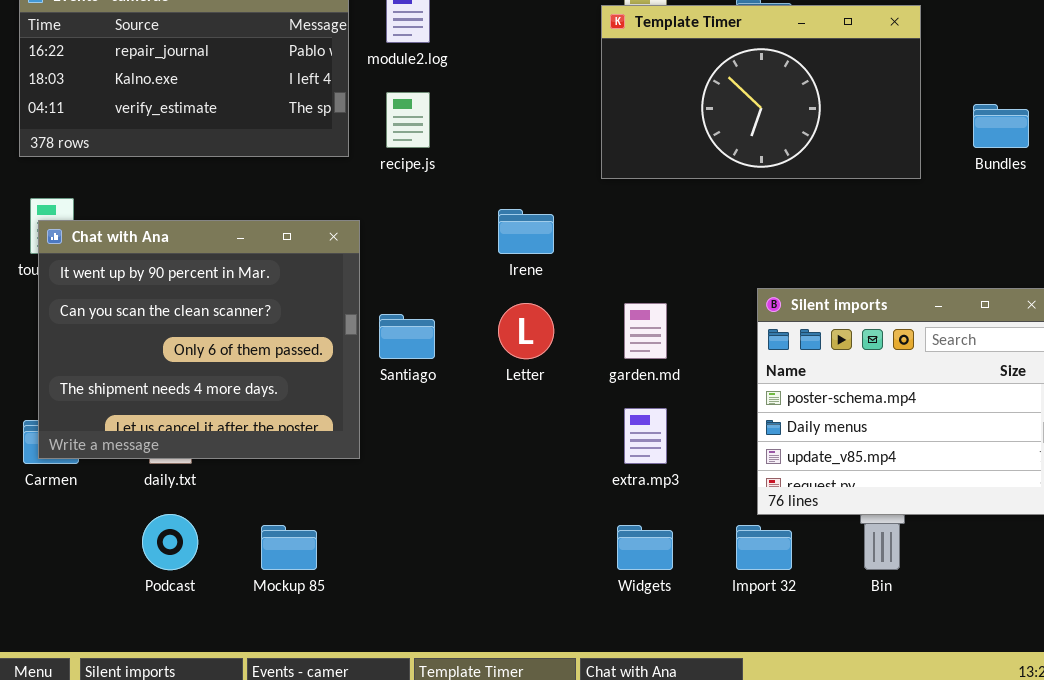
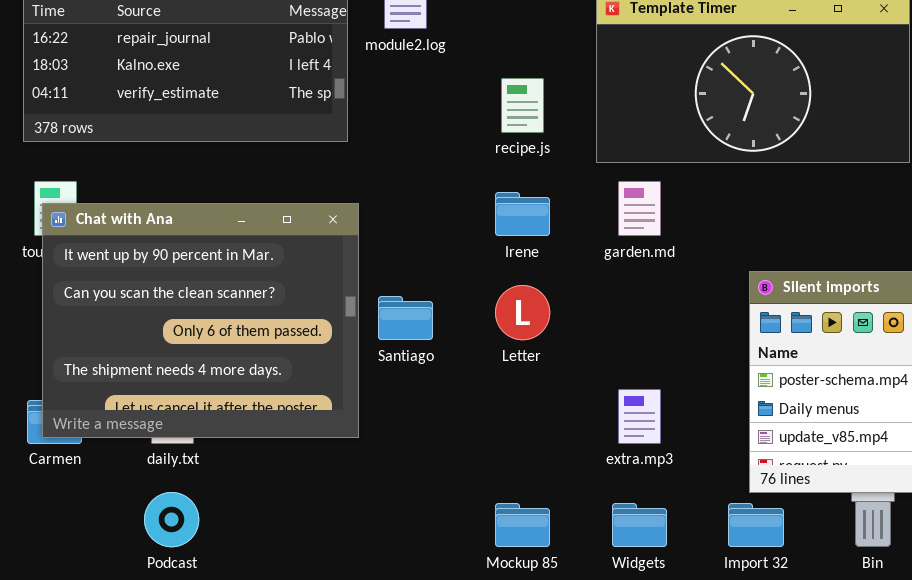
recipe.js: [386,92,430,148] -> [501,78,544,133], moved
garden.md: [624,303,667,359] -> [618,181,661,236], moved
Mockup 85: [261,525,317,570] -> [495,503,550,547], moved

